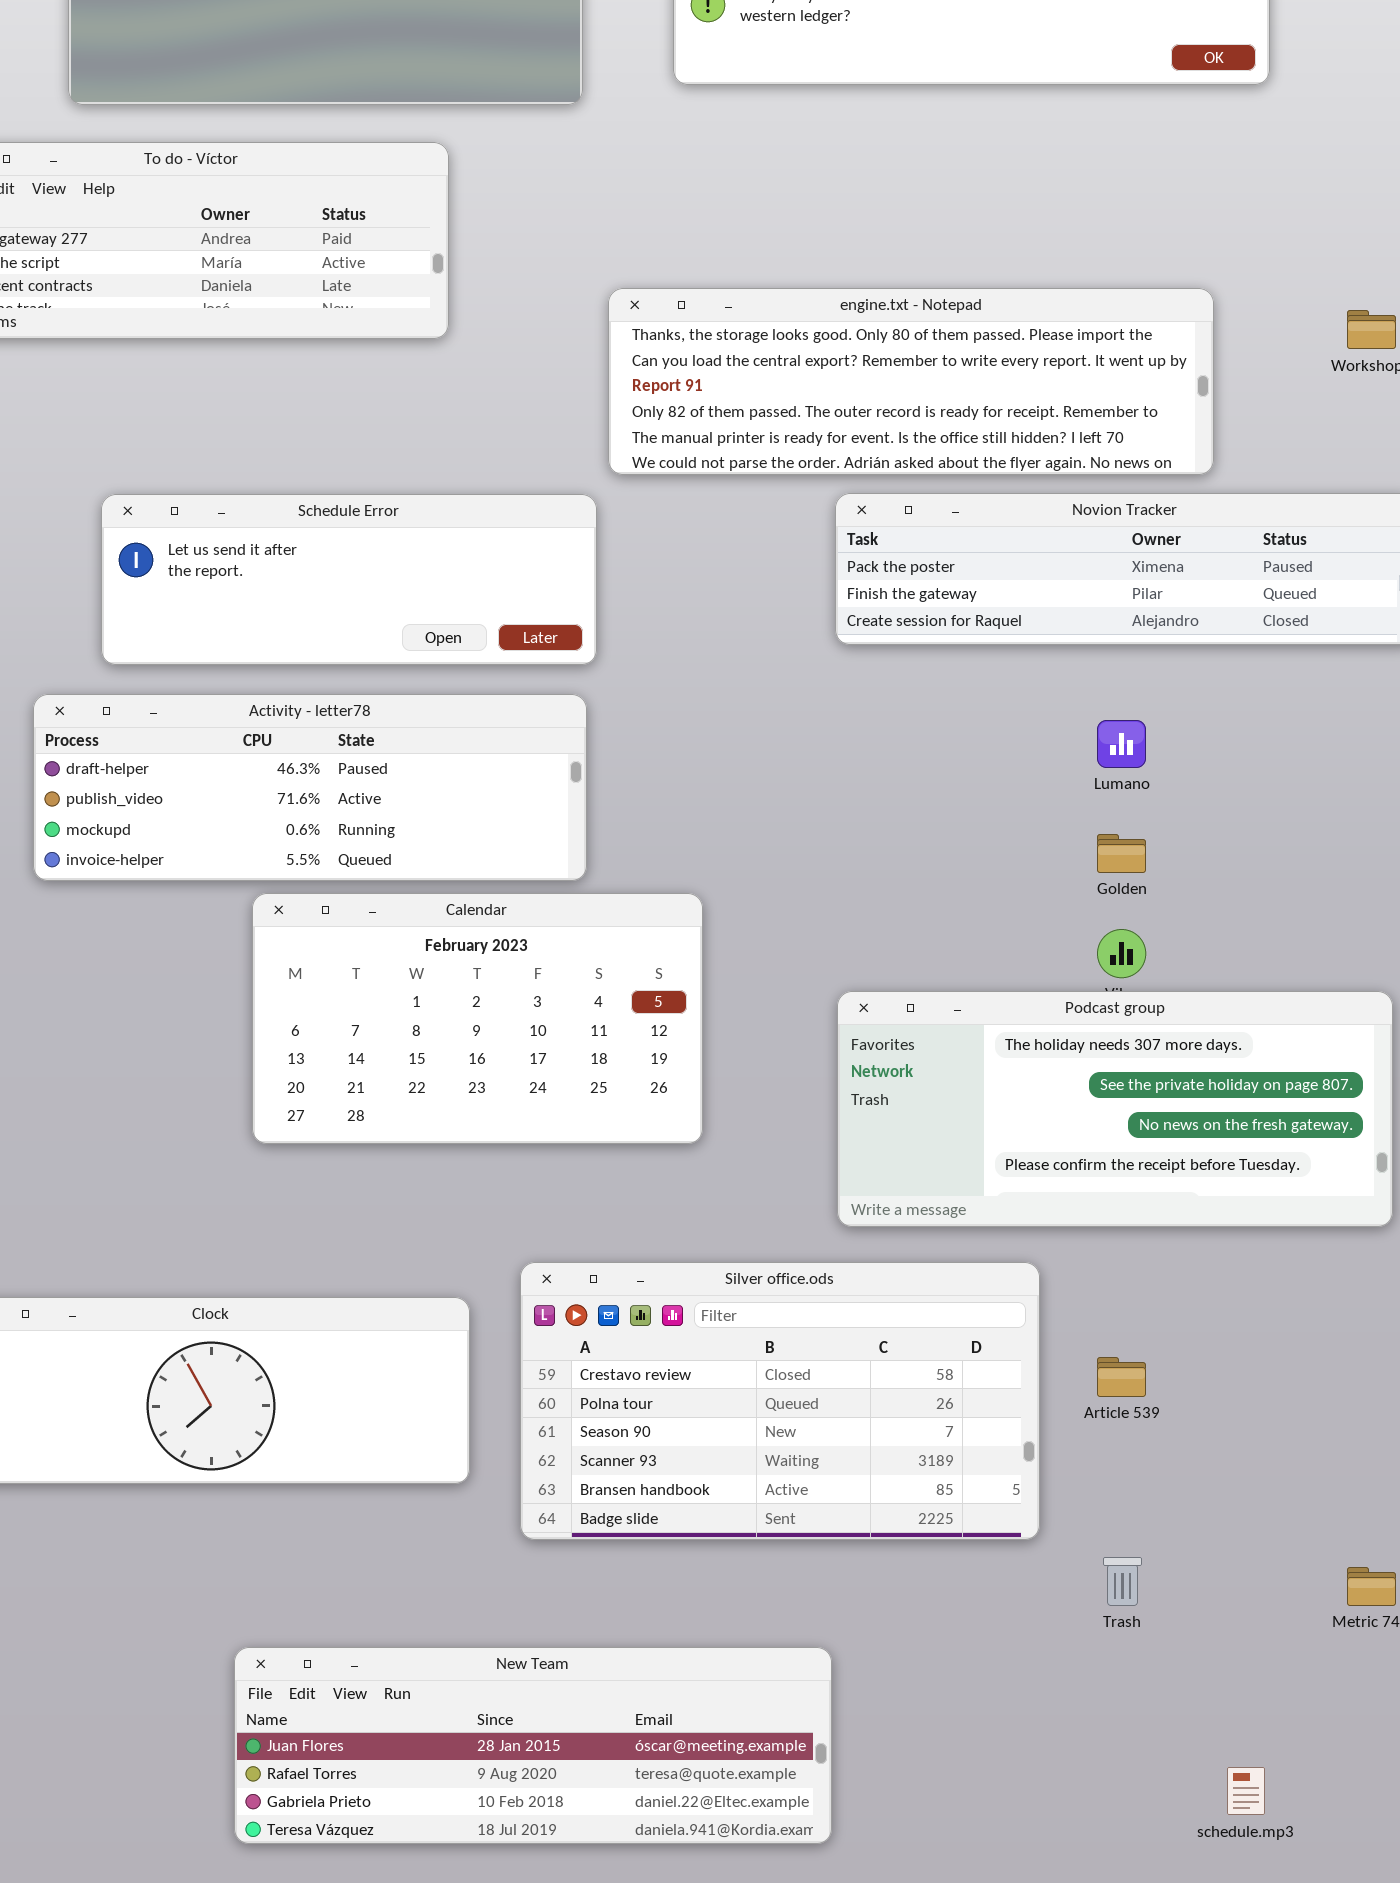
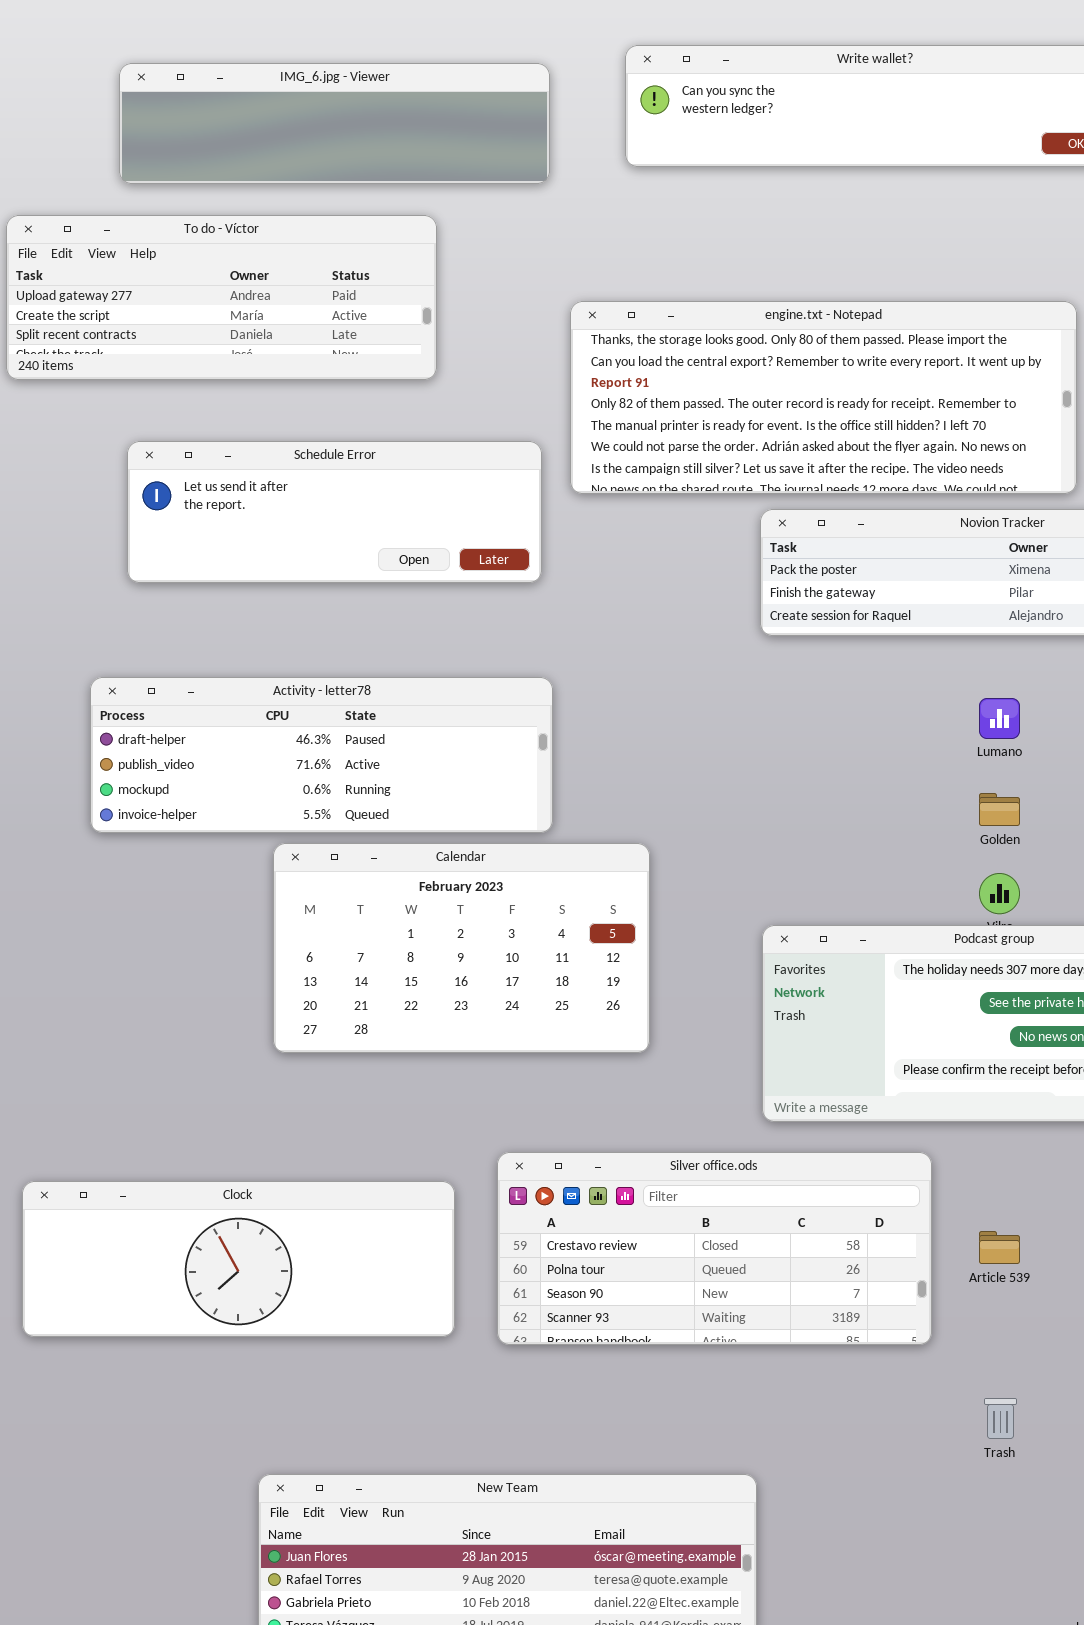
engine.txt - Notepad: [608,288,1214,475] -> [570,301,1077,494], resized
Schedule Error: [101,494,597,665] -> [127,441,542,583], moved
Silver office.ods: [520,1262,1040,1540] -> [497,1152,932,1345], resized

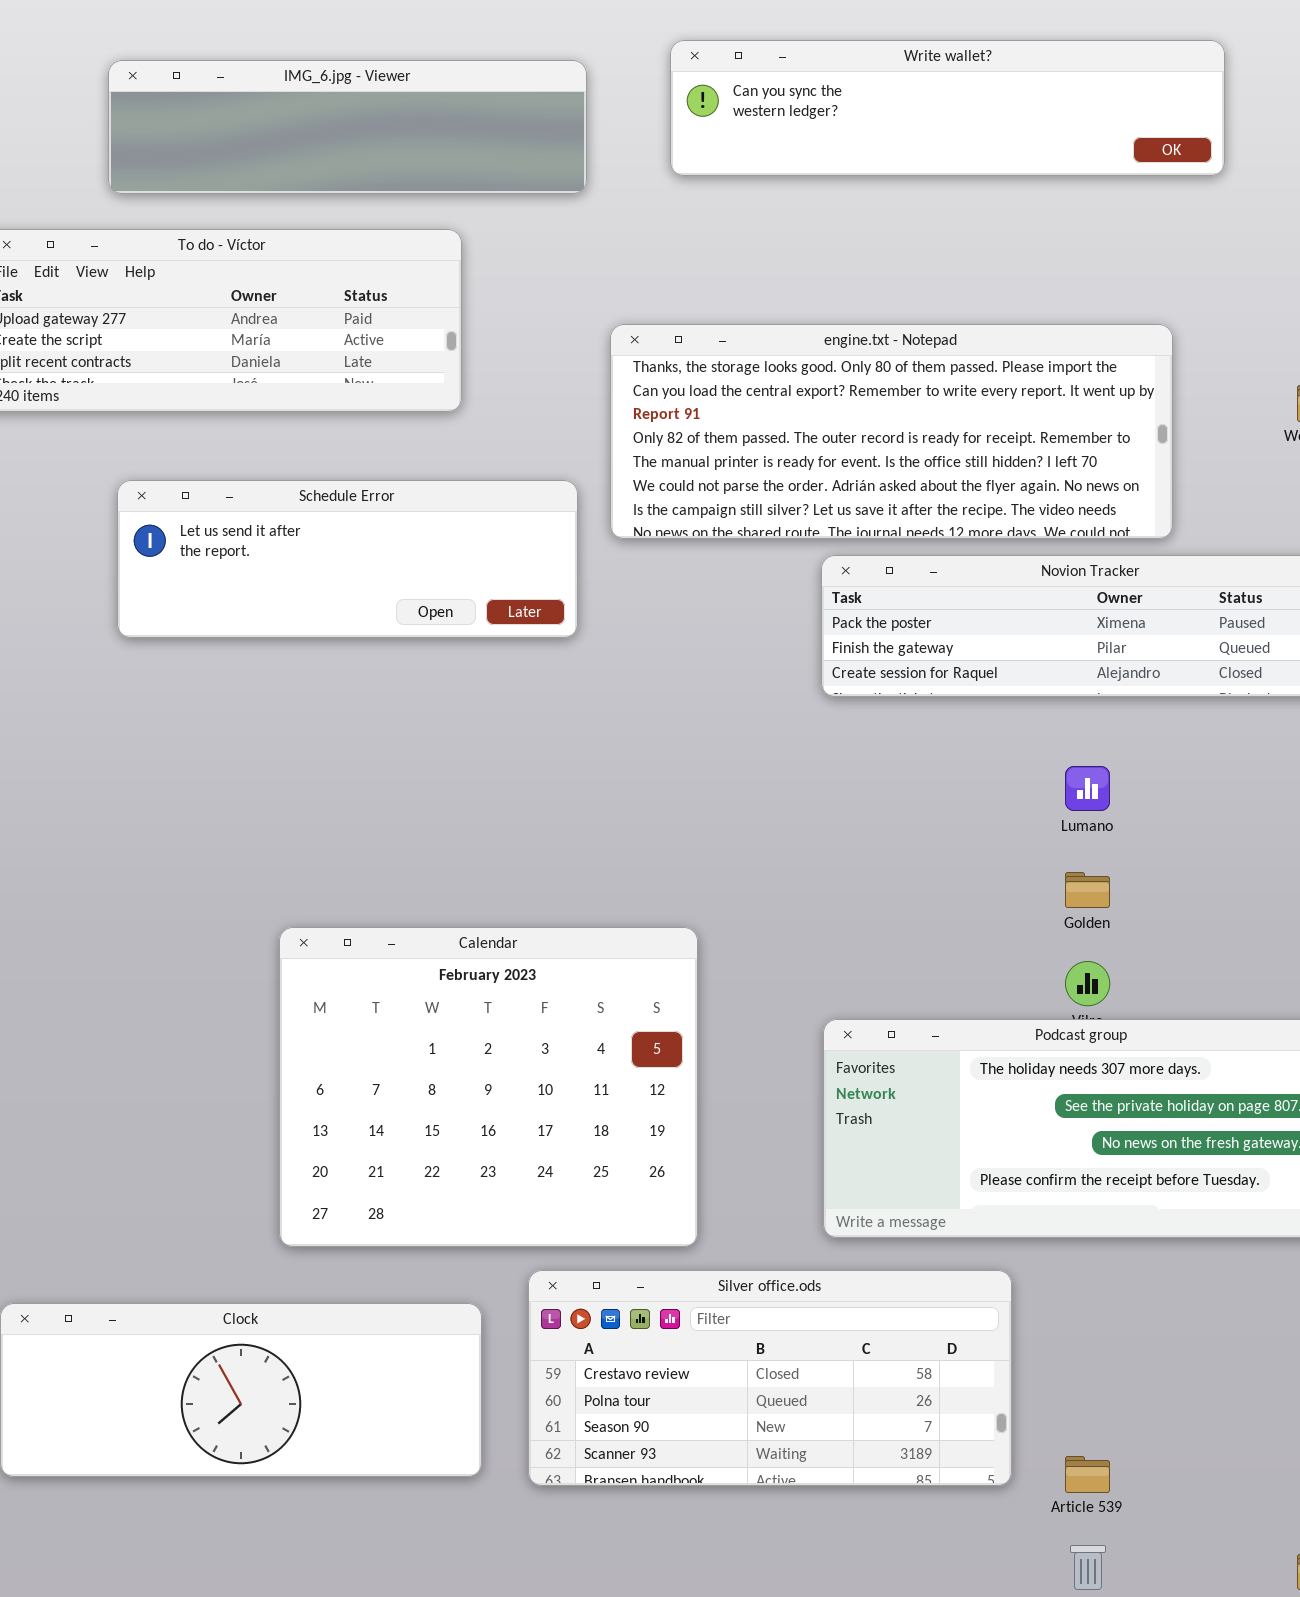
Activity - letter78: [90,677,553,833] -> none, closed
Calendar: [273,843,650,1053] -> [279,927,698,1247], resized
Article 539: [979,1231,1020,1264] -> [1065,1456,1110,1493], moved

